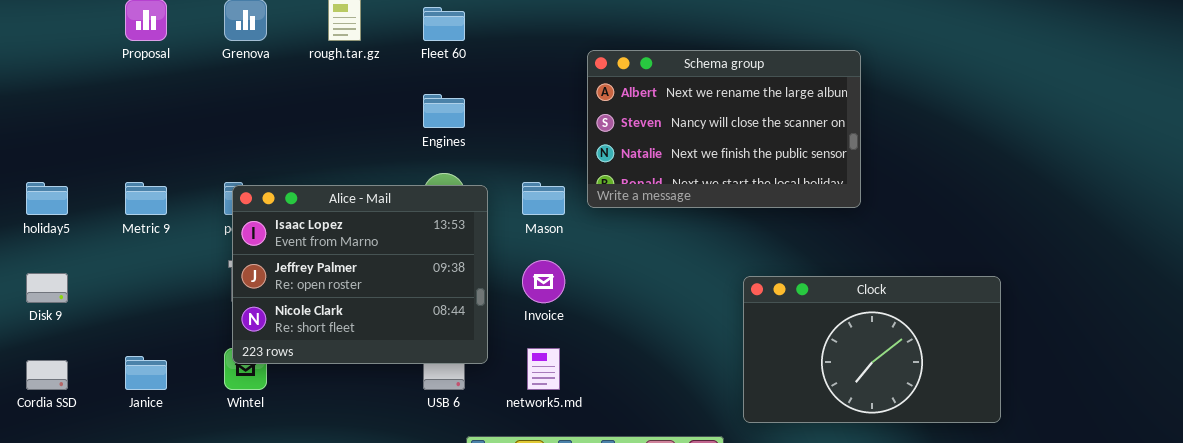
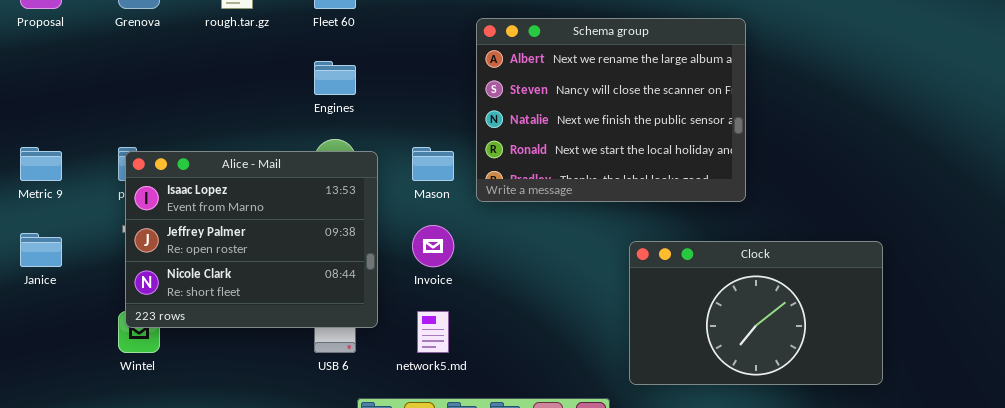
Schema group: [587,50,861,208] -> [476,18,746,202], resized
Janice: [125,356,167,390] -> [20,233,62,267], moved

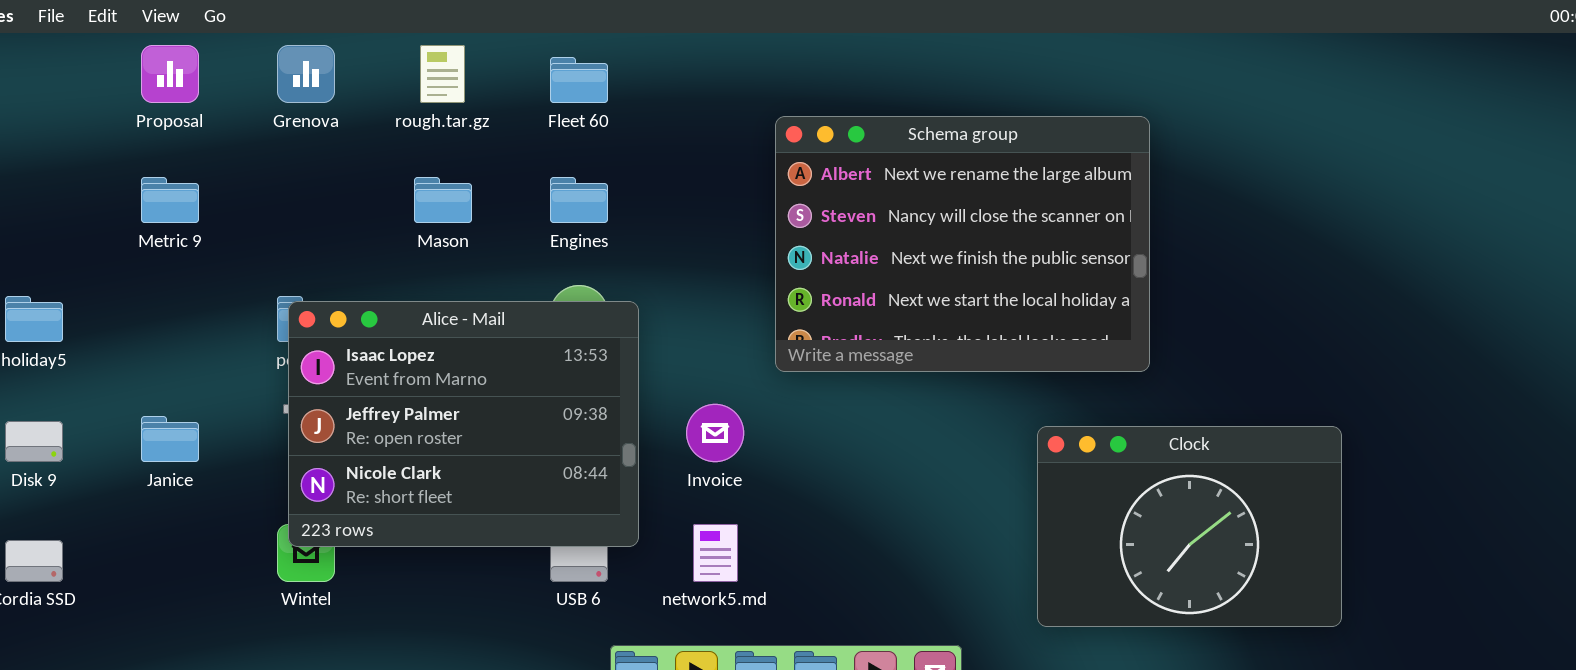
Metric 9: [20,147,62,181] -> [141,177,199,223], moved
Mason: [412,147,454,181] -> [414,177,472,223], moved
Clock: [629,241,883,385] -> [1037,426,1342,627], resized

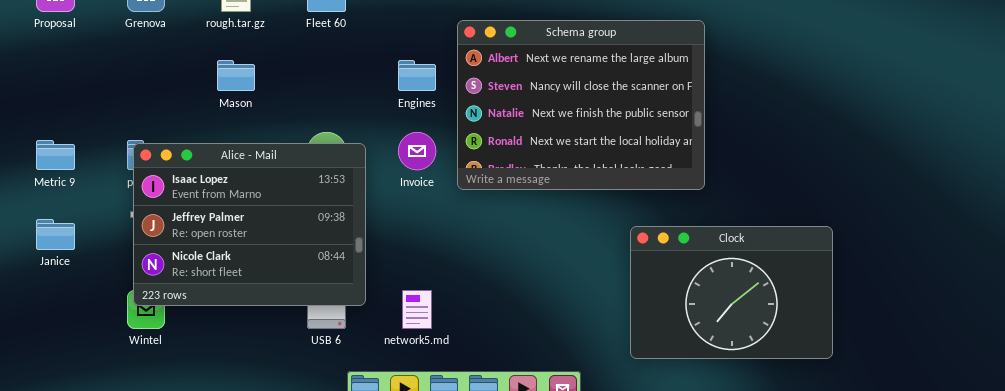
Metric 9: [141,177,199,223] -> [36,140,75,170], moved
Engines: [550,177,608,223] -> [398,60,436,91], moved
Invoice: [686,404,744,462] -> [398,132,436,170], moved

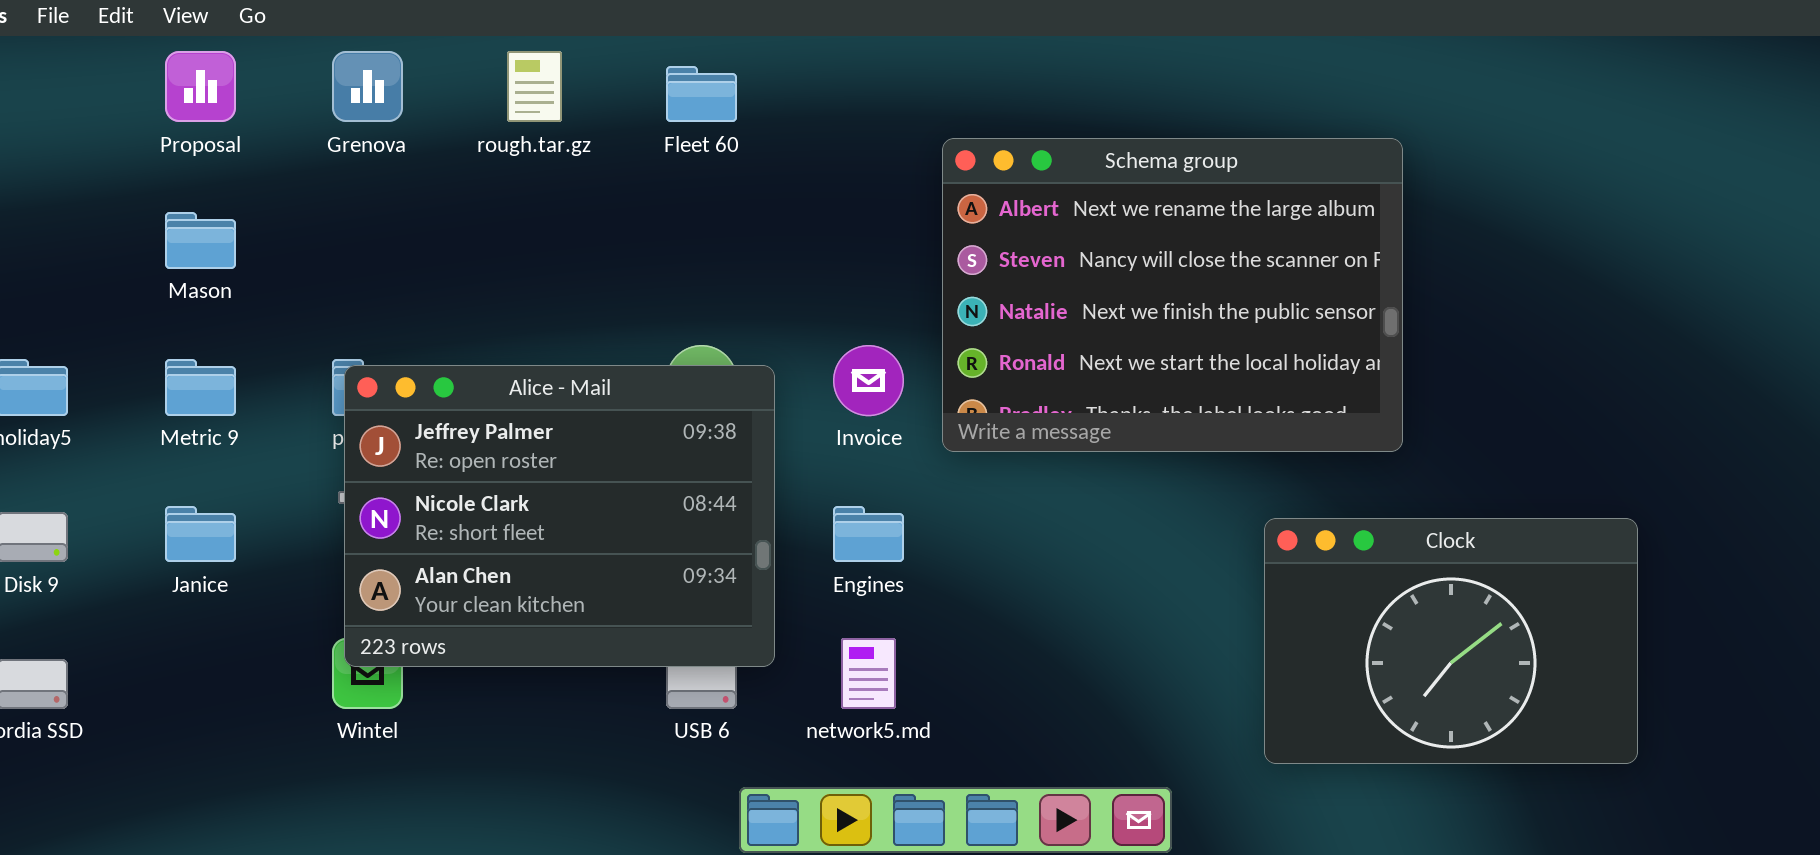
Mason: [217,60,255,91] -> [165,212,236,269], moved
Engines: [398,60,436,91] -> [833,506,904,562], moved
Alice - Mail: [133,143,366,306] -> [344,365,775,667], scrolled down 1 row

